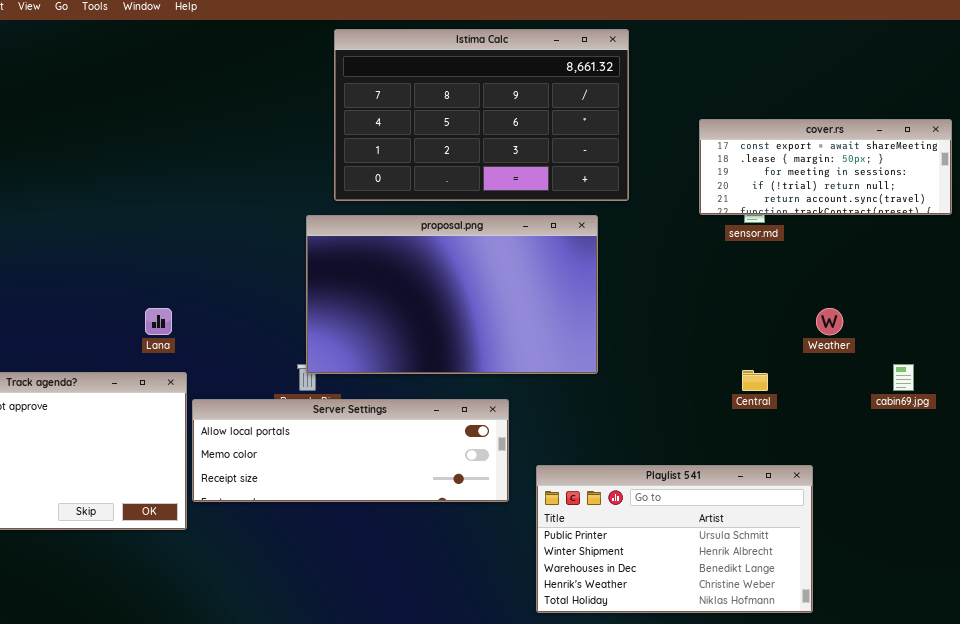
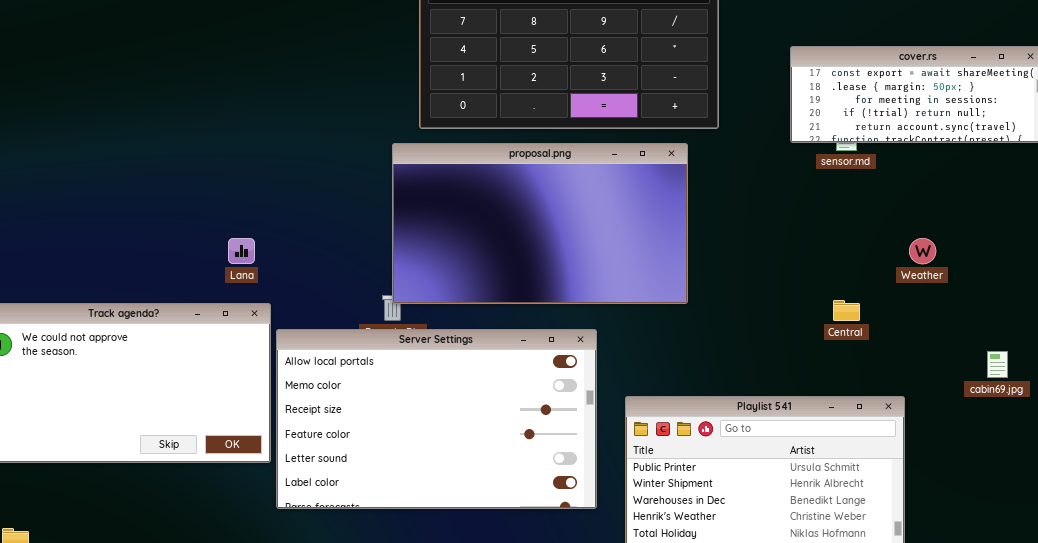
cabin69.jpg: [893,364,914,391] -> [987,351,1008,378], moved
Server Settings: [192,399,509,502] -> [276,329,597,509], resized

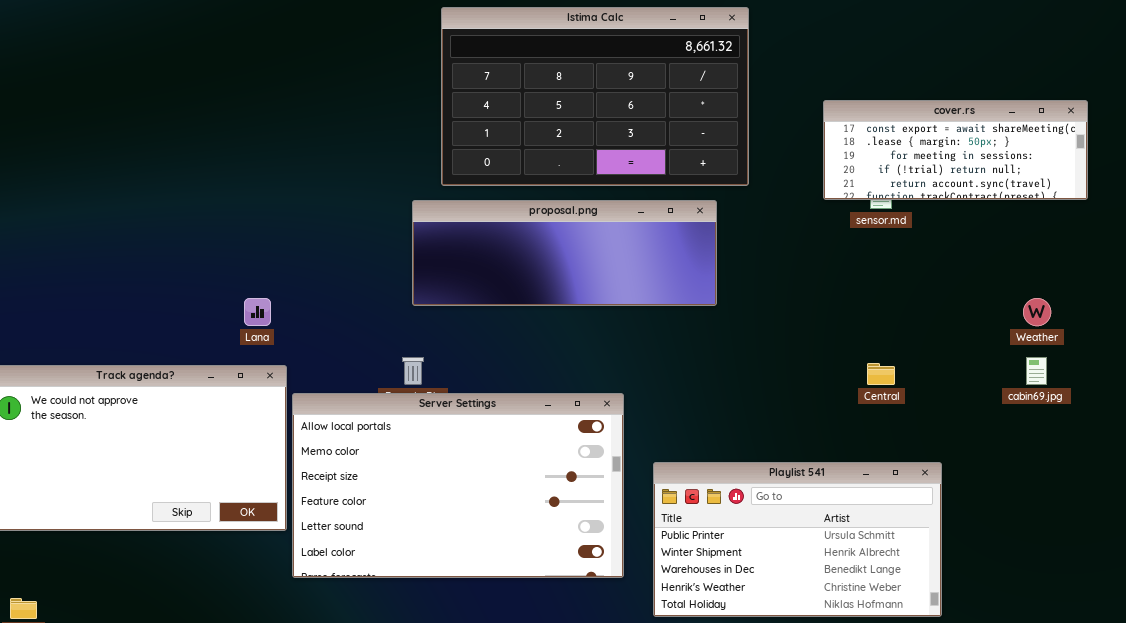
proposal.png: [392,143,688,304] -> [412,200,717,306], resized
Weather: [909,238,936,264] -> [1023,298,1051,326], moved
cabin69.jpg: [987,351,1008,378] -> [1026,357,1047,385], moved

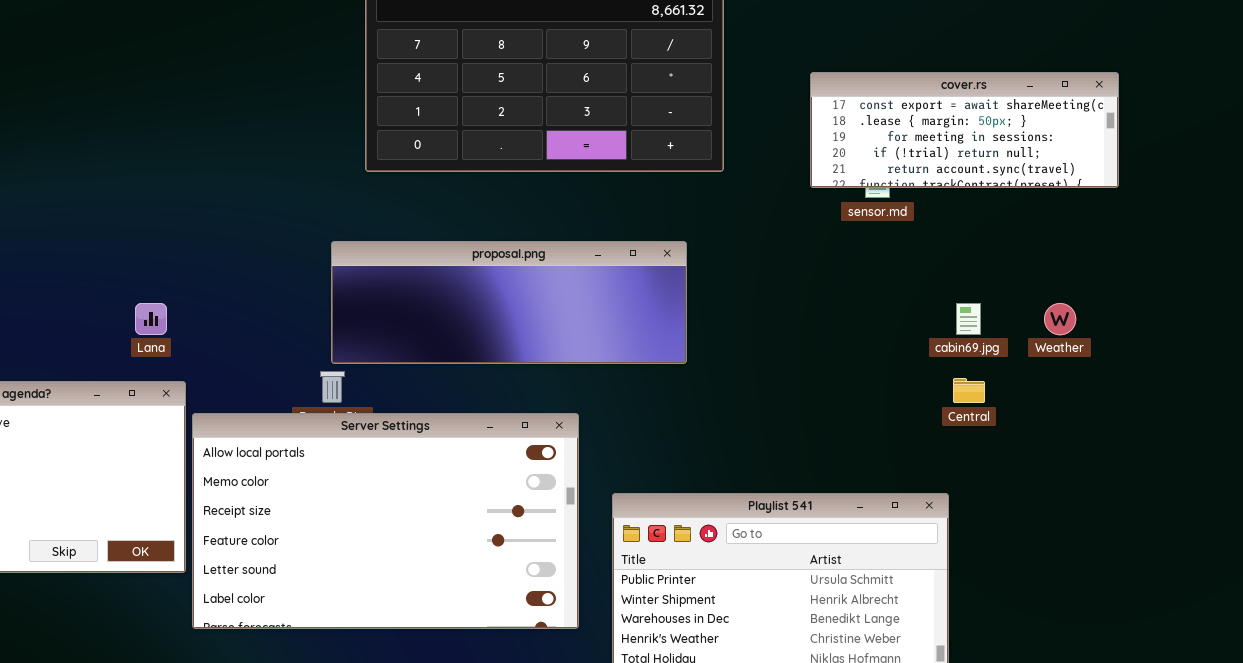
proposal.png: [412,200,717,306] -> [331,241,687,364], moved
cabin69.jpg: [1026,357,1047,385] -> [956,303,981,335], moved
Central: [867,363,895,385] -> [953,378,985,403], moved

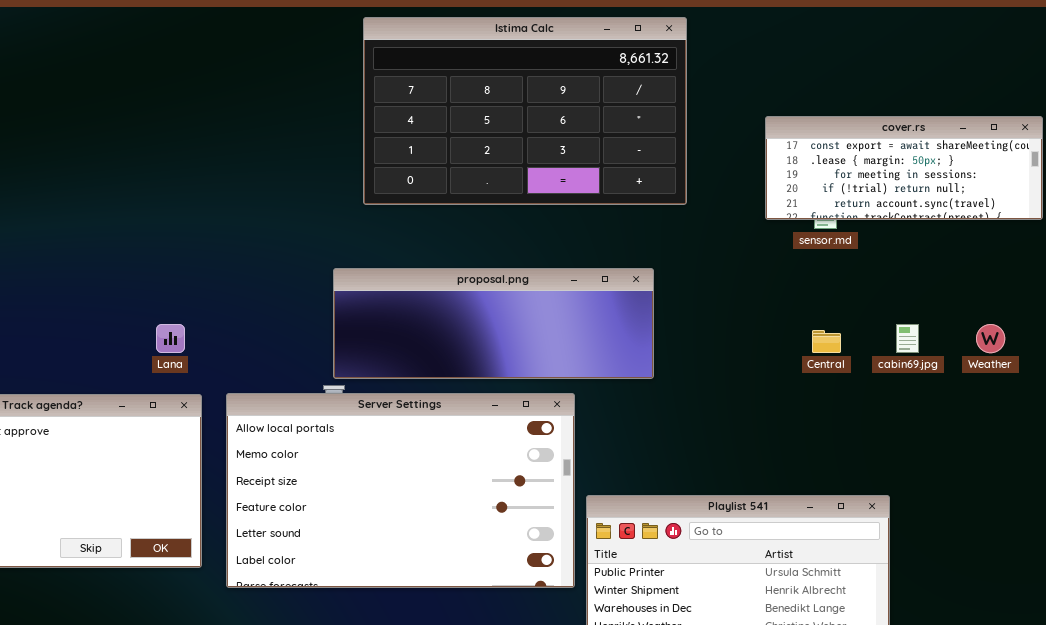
Central: [953,378,985,403] -> [812,330,841,353], moved
Server Settings: [192,413,579,629] -> [226,393,575,588], moved

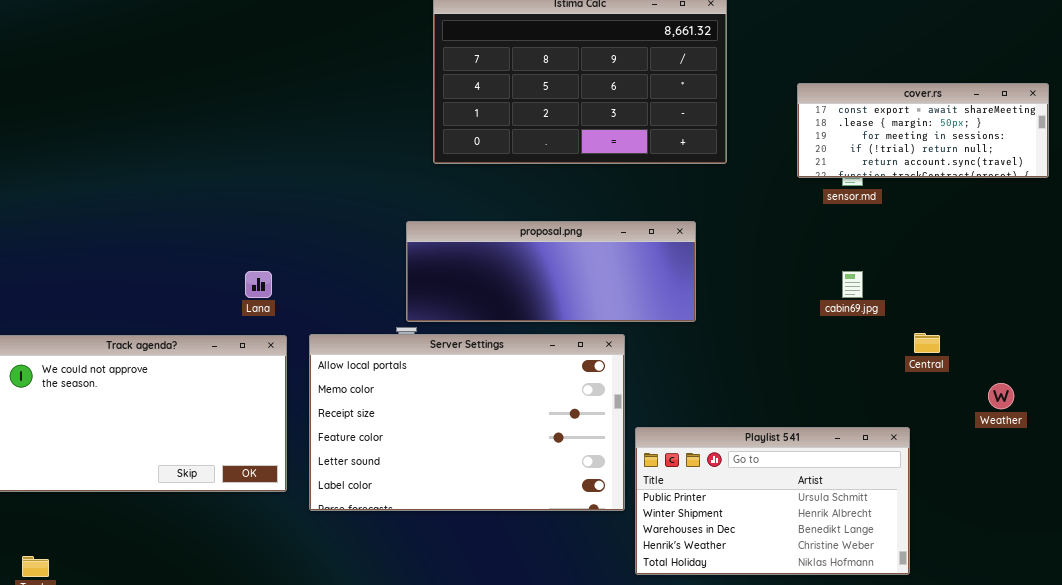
cabin69.jpg: [896,324,919,353] -> [842,271,863,298], moved
Weather: [976,324,1005,353] -> [988,383,1014,409], moved
Central: [812,330,841,353] -> [914,333,940,353], moved

